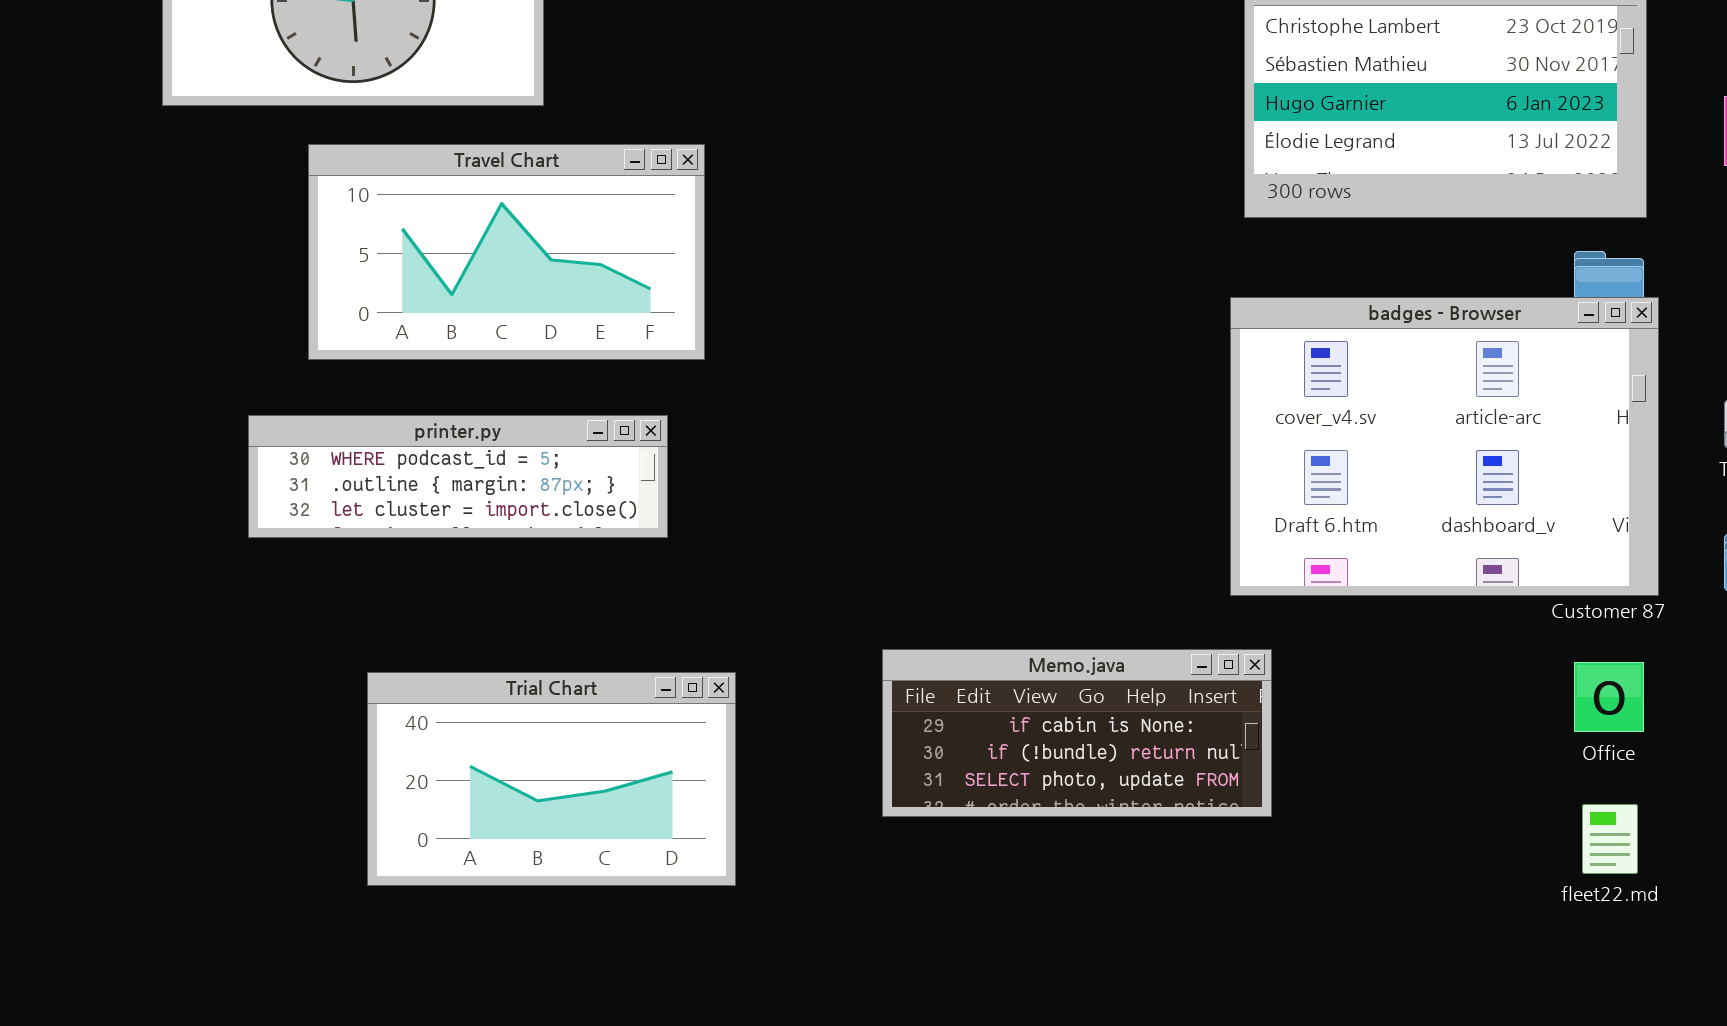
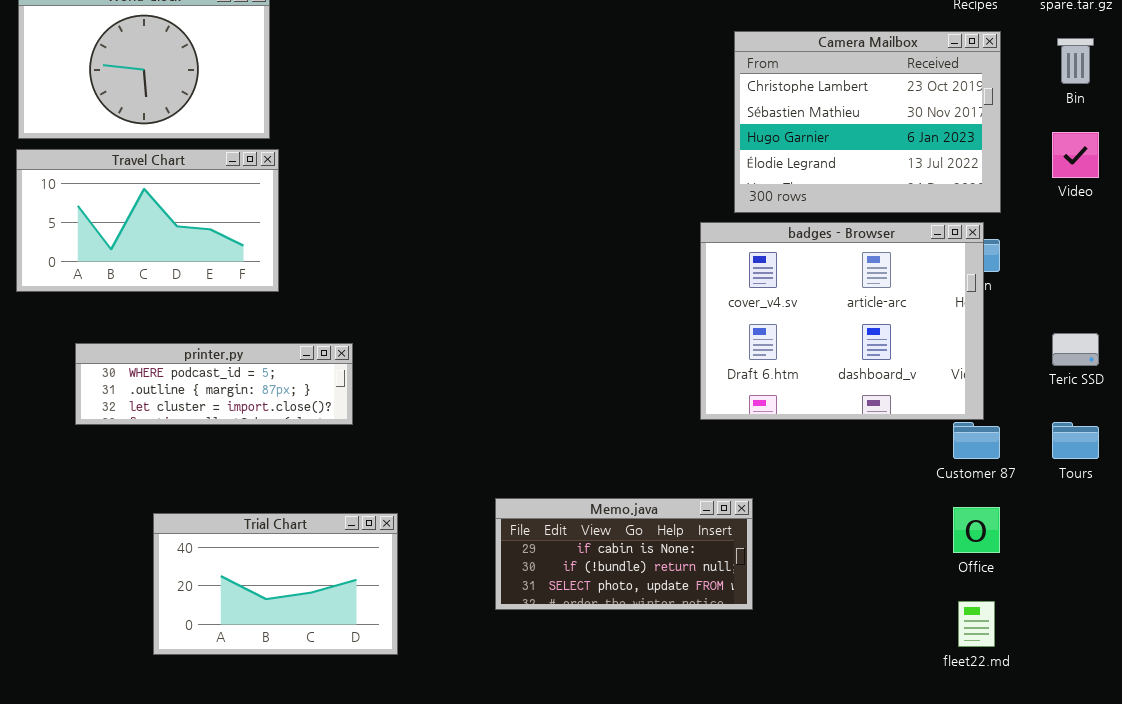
Travel Chart: [308,144,705,360] -> [16,149,279,292], moved
badges - Browser: [1230,297,1659,596] -> [700,222,984,420], moved

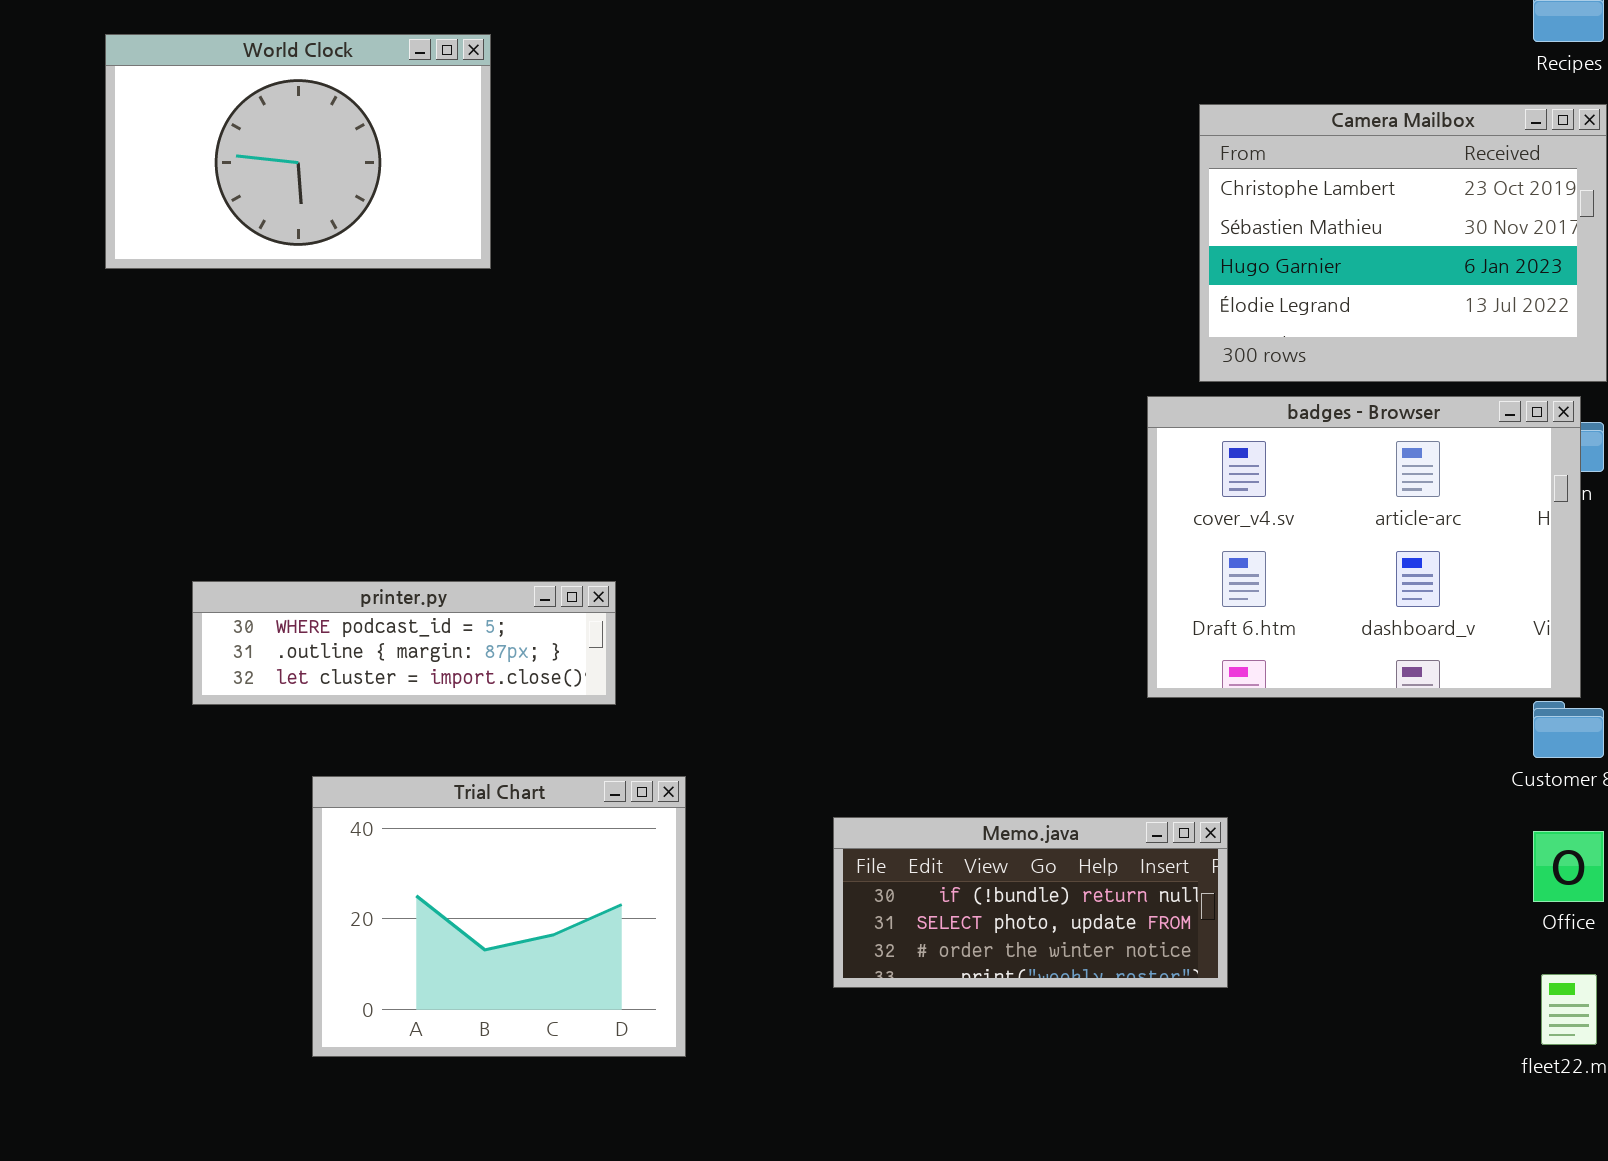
Travel Chart: [16,149,279,292] -> none, closed
Memo.java: [495,498,753,610] -> [833,817,1228,988], scrolled down 1 row
Trial Chart: [153,513,398,655] -> [312,776,686,1057], resized

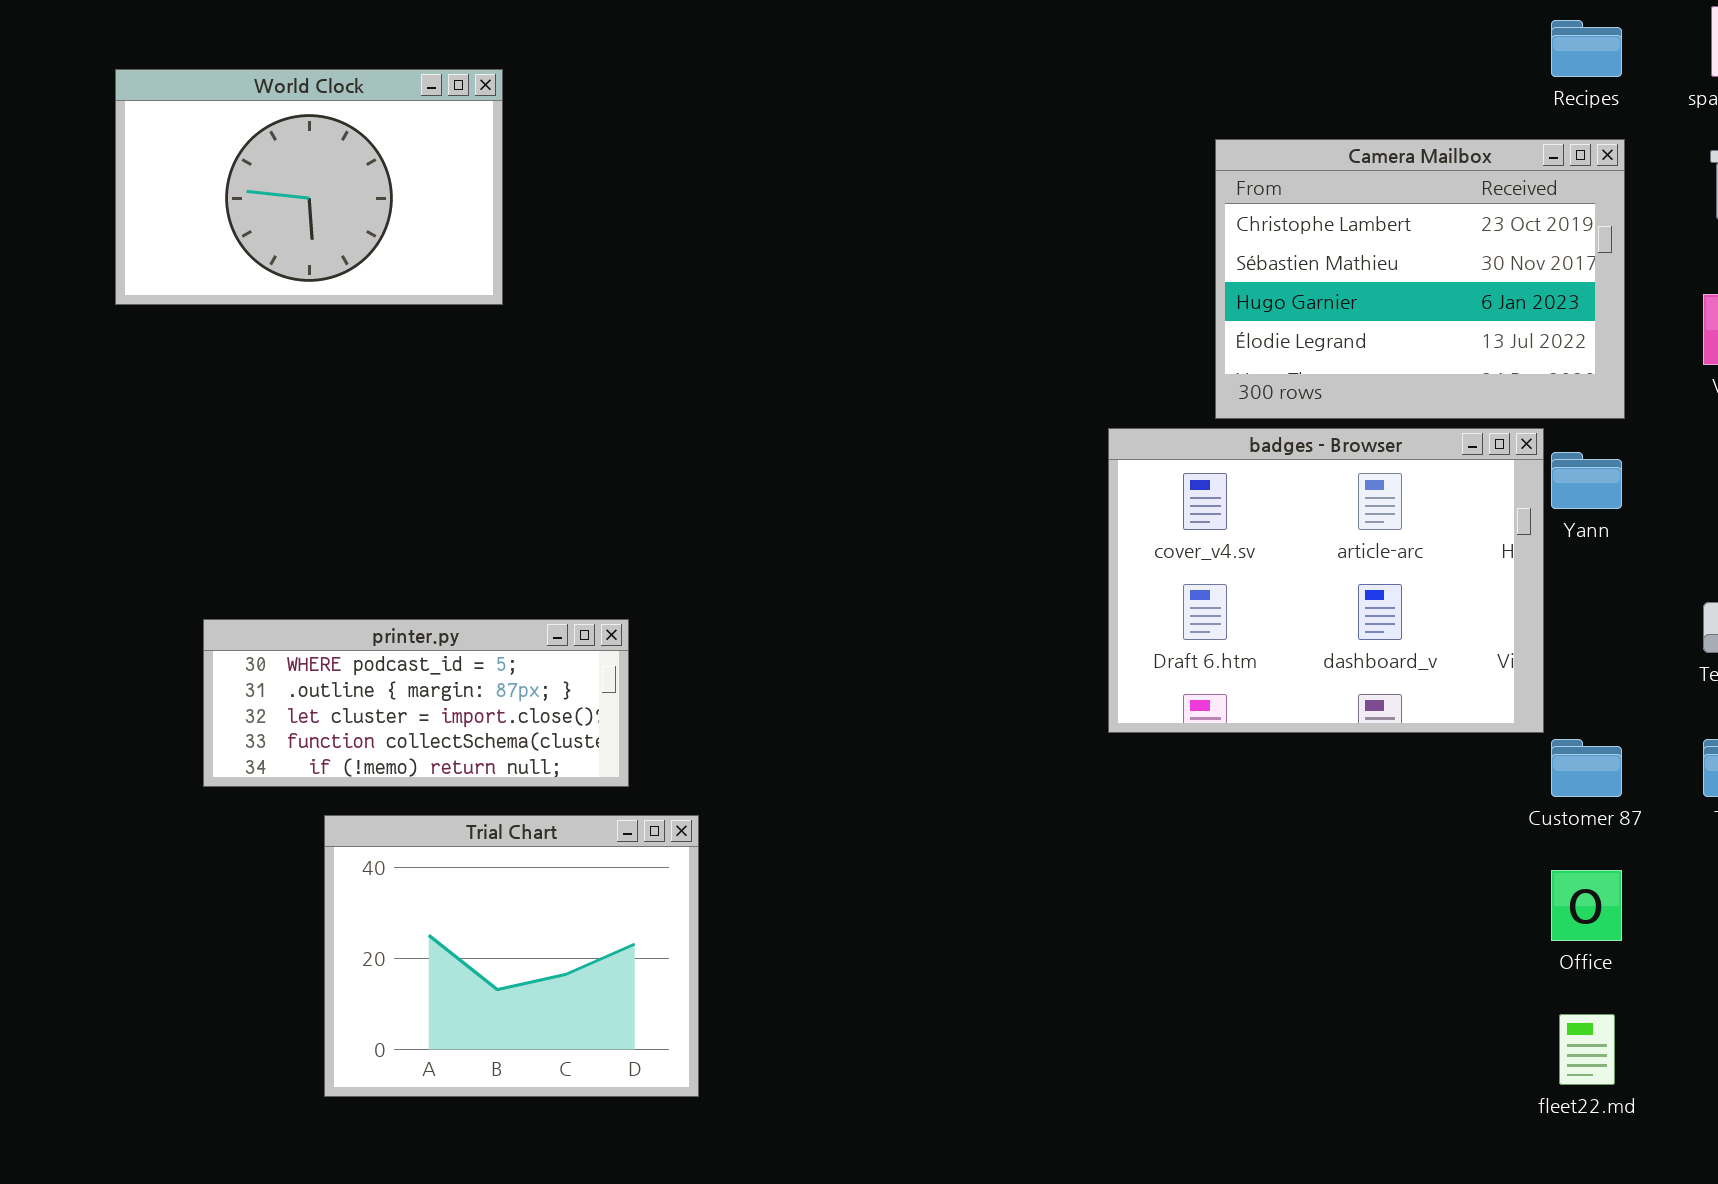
badges - Browser: [1147,396,1581,698] -> [1108,428,1544,733], moved
printer.py: [192,581,616,705] -> [203,619,629,787], resized
Memo.java: [833,817,1228,988] -> none, closed

